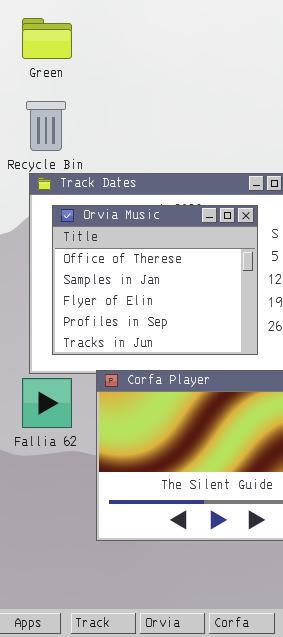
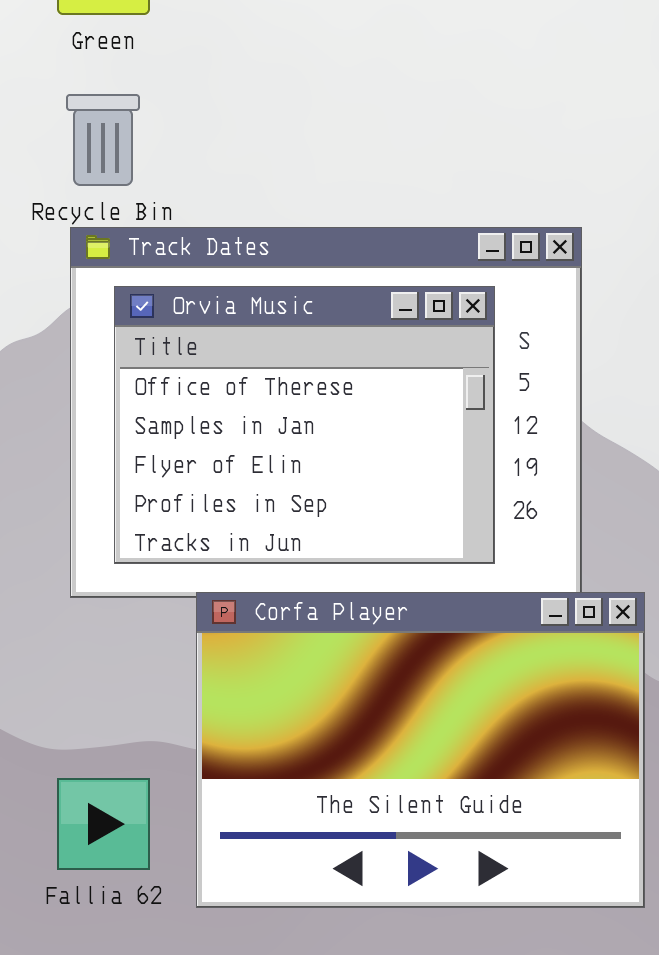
Fallia 62: [22,378,72,428] -> [57,778,150,870], moved

